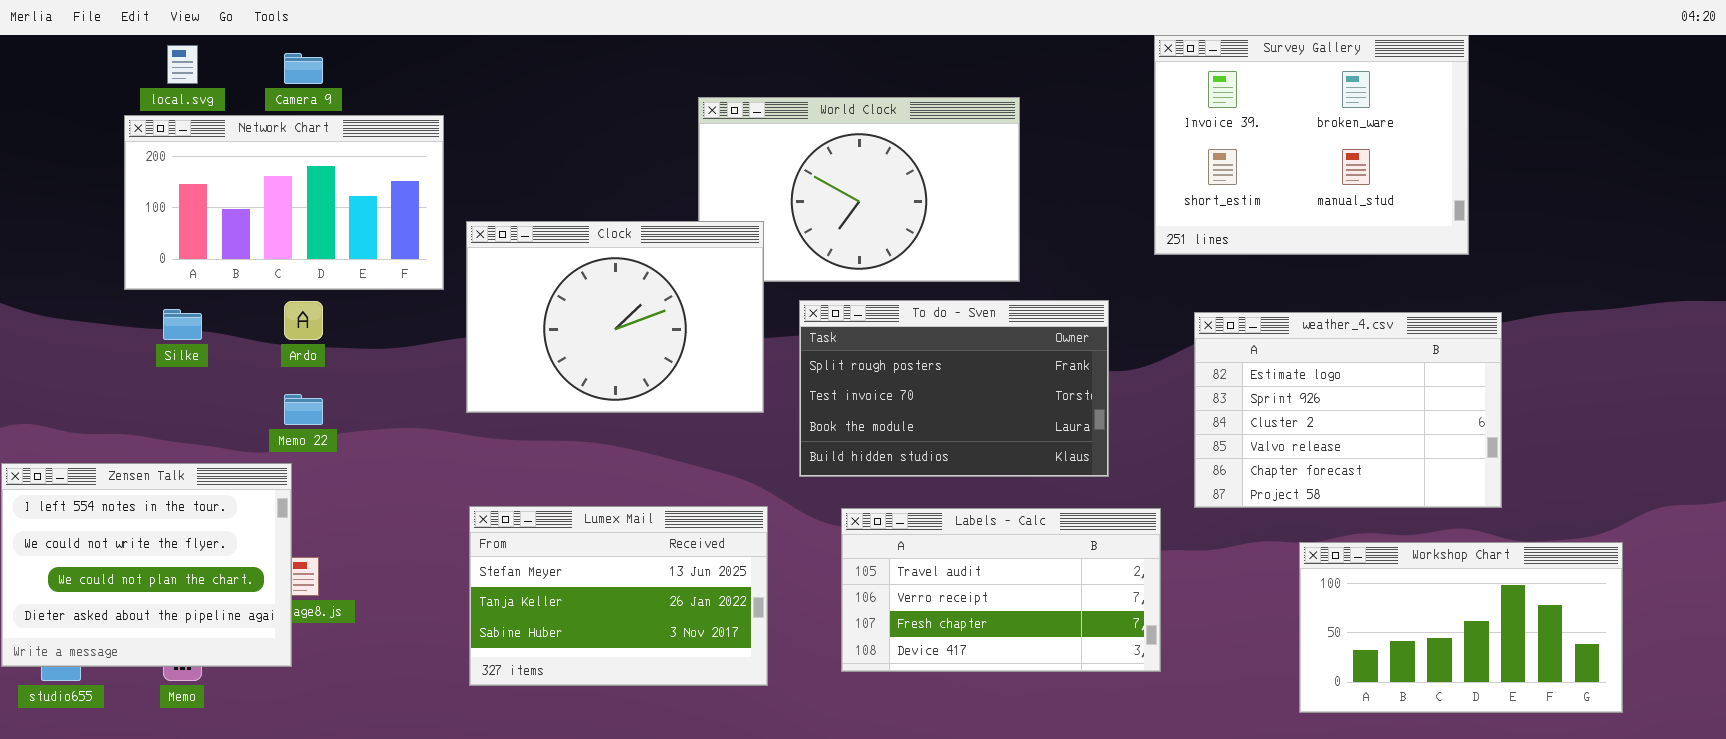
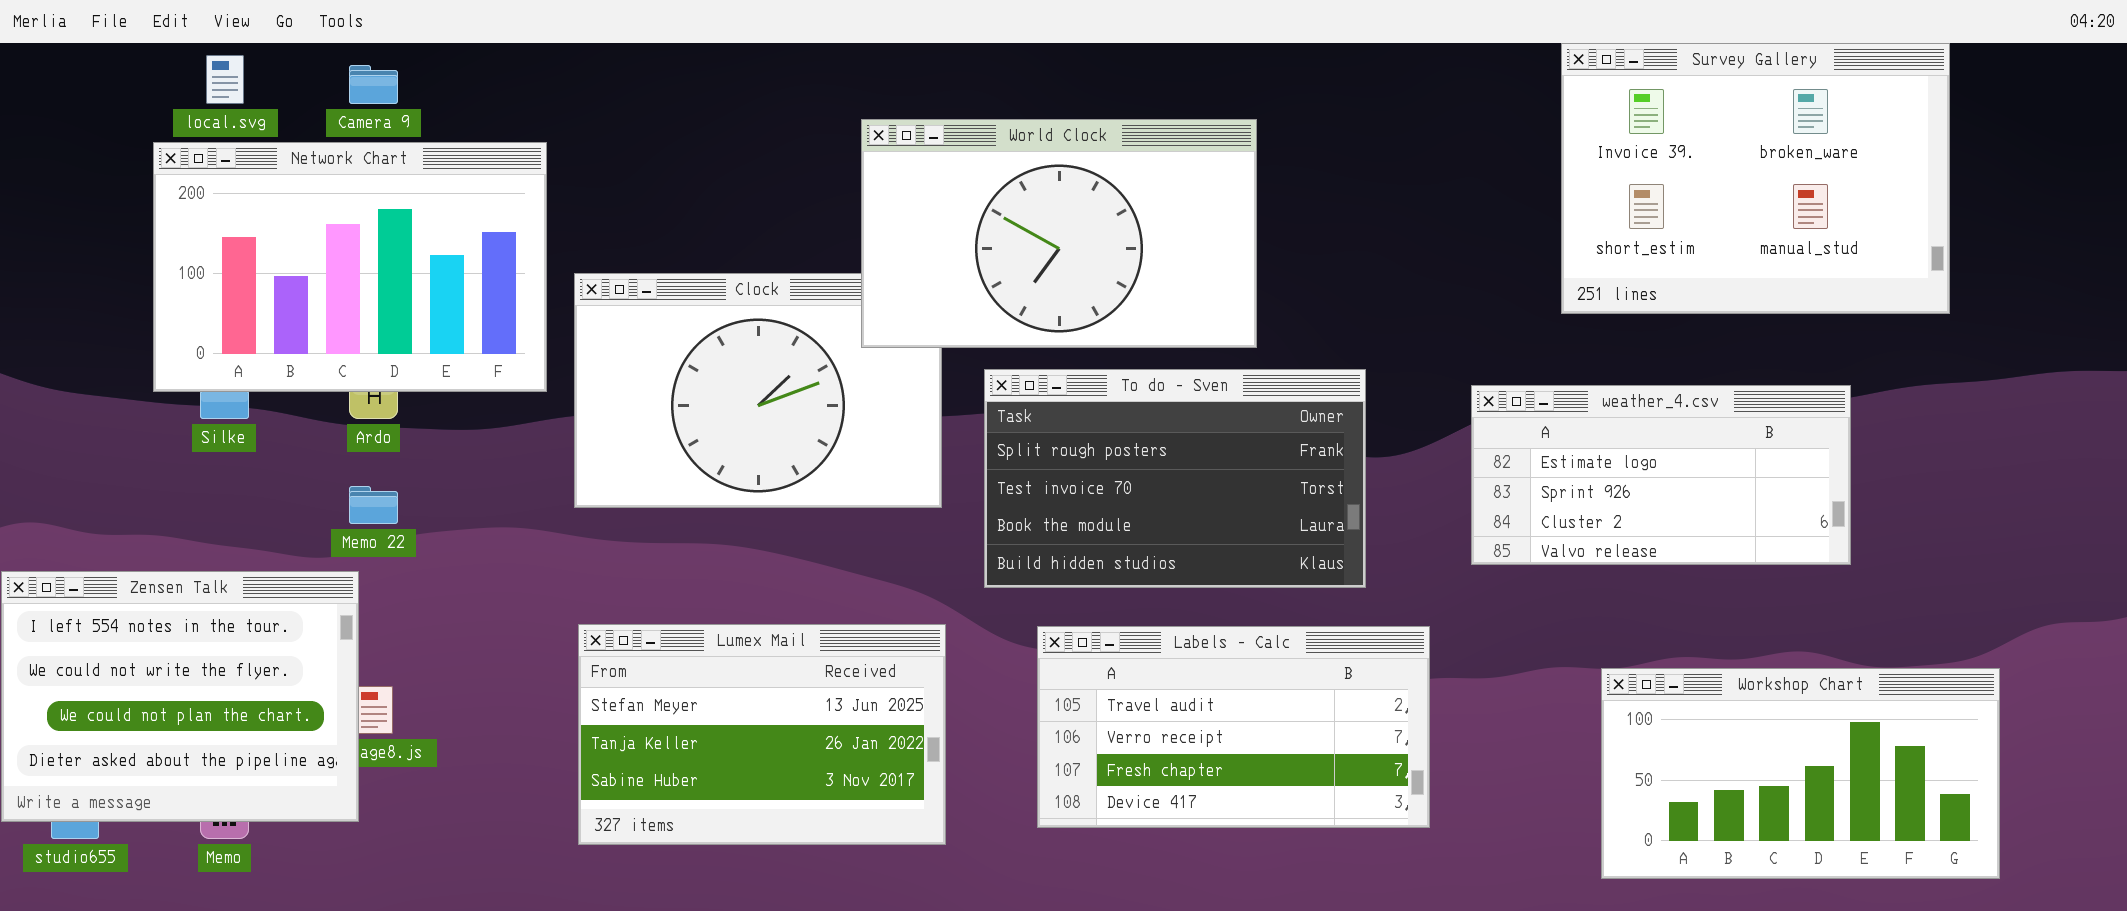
Survey Gallery: [1154,35,1469,255] -> [1561,43,1950,314], moved
World Clock: [698,97,1020,282] -> [861,119,1257,348], raised
Network Chart: [124,115,444,290] -> [153,142,547,392], resized
weather_4.csv: [1194,312,1502,508] -> [1471,385,1851,565], resized

